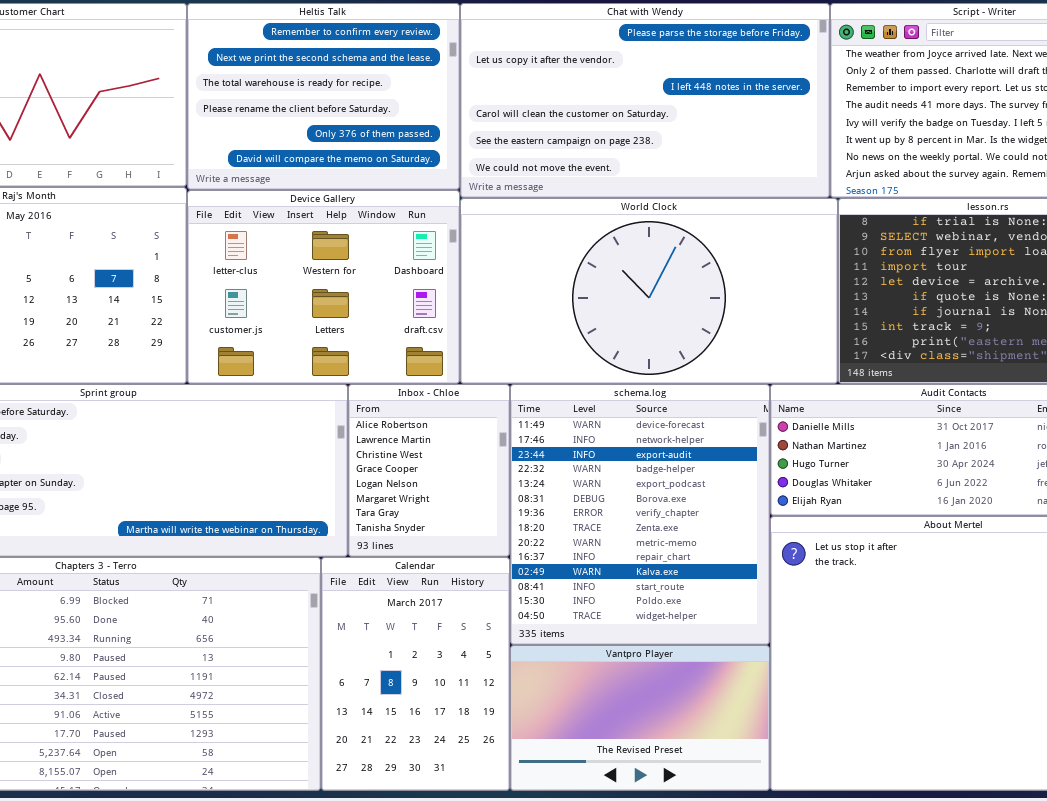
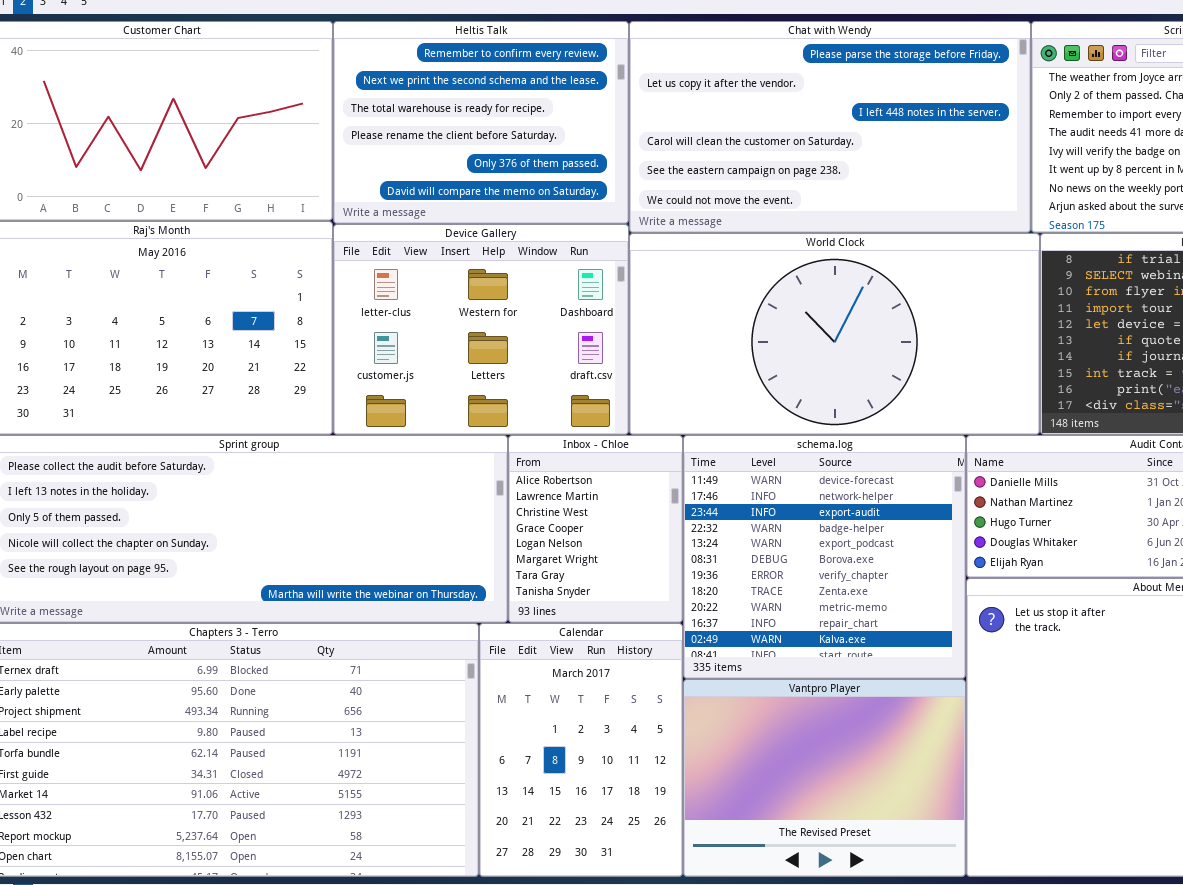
schema.log: [510,384,770,645] -> [683,435,966,679], resized
Vantpro Player: [510,645,770,791] -> [683,679,966,877], resized

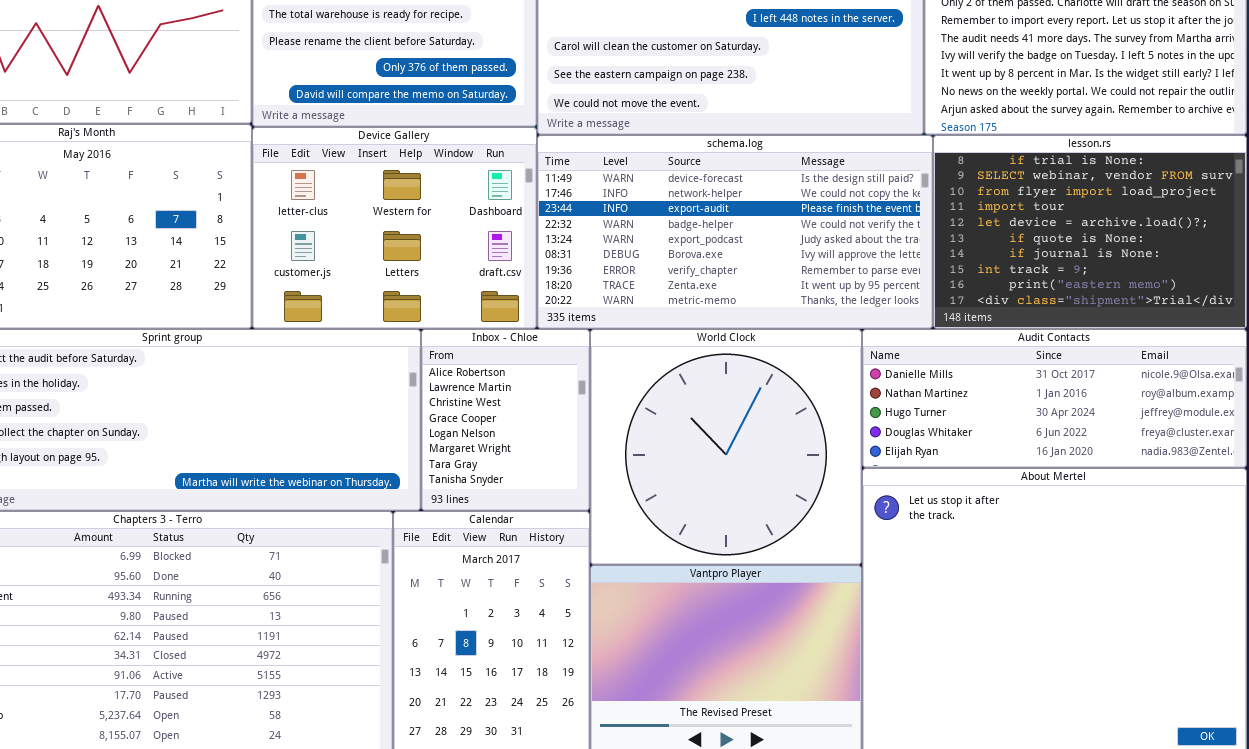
World Clock: [629,233,1040,435] -> [590,329,862,565], moved, resized
schema.log: [683,435,966,679] -> [537,135,933,329], moved, resized

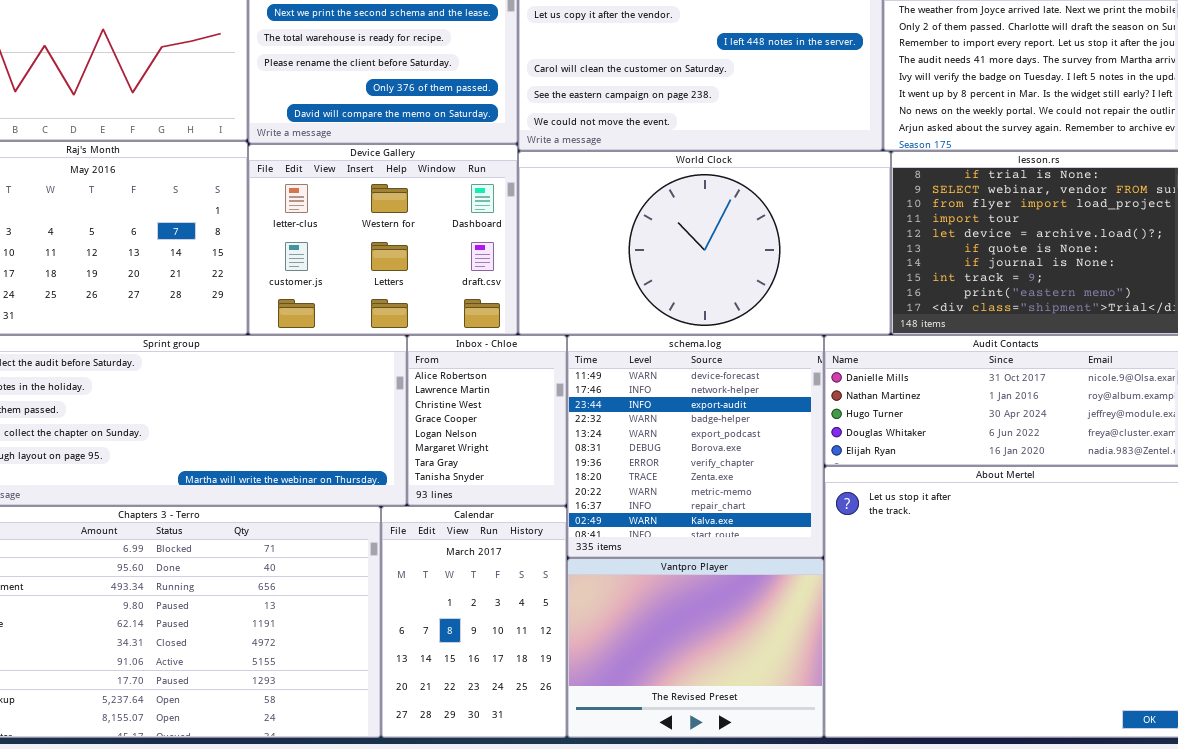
schema.log: [537,135,933,329] -> [567,335,824,558], moved, resized
World Clock: [590,329,862,565] -> [518,151,891,335], moved, resized

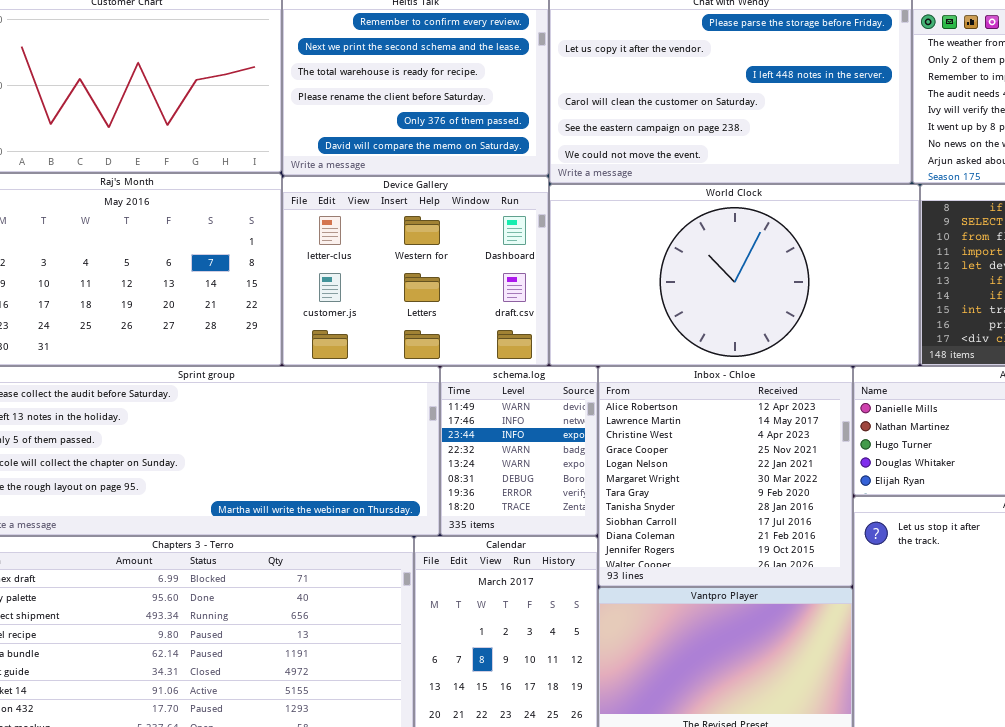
Inbox - Chloe: [407,335,567,506] -> [598,366,853,587], moved, resized
schema.log: [567,335,824,558] -> [440,366,598,536], moved, resized

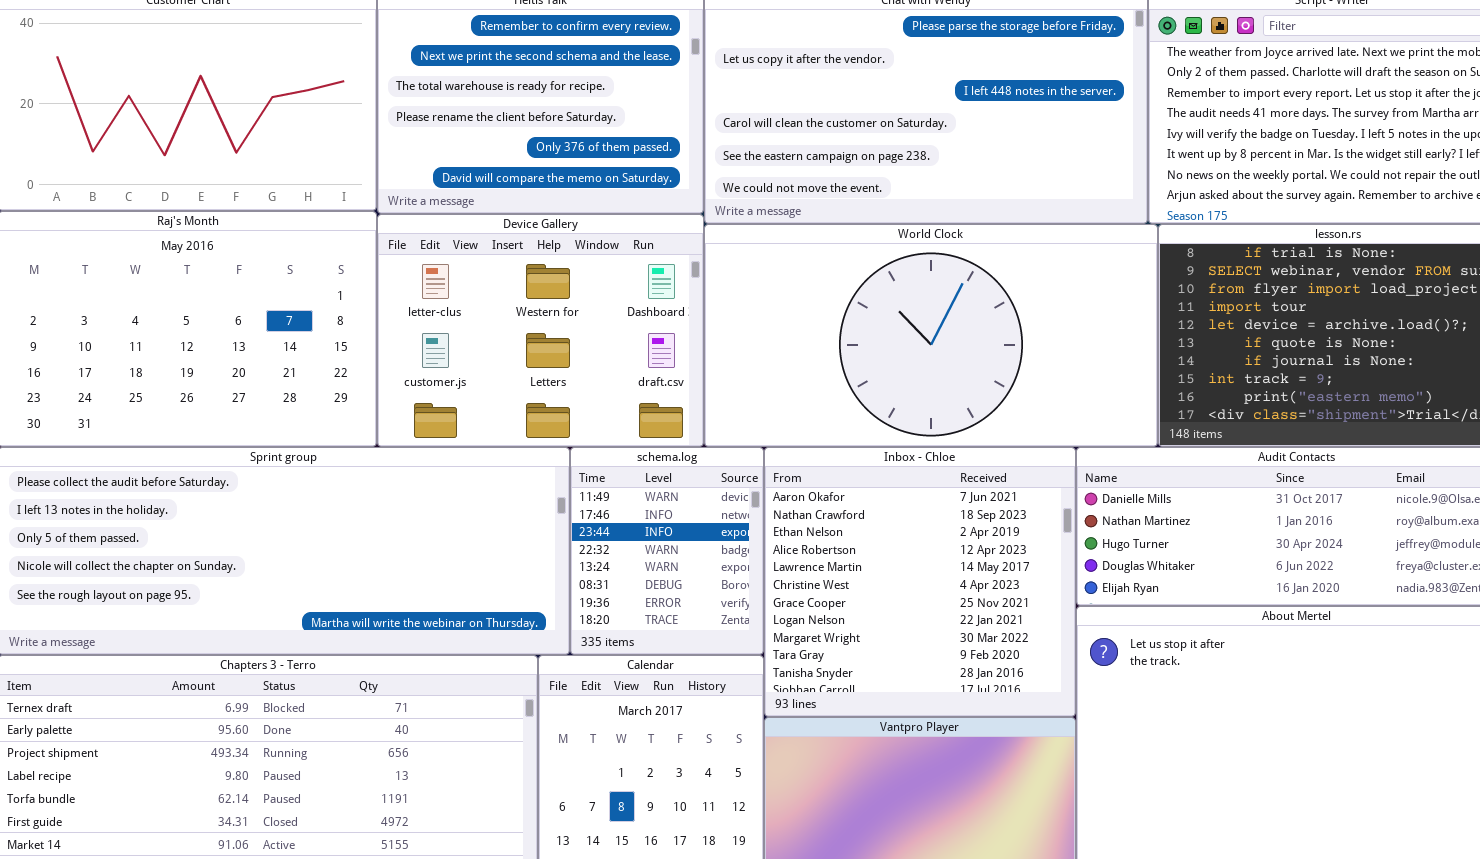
Inbox - Chloe: [598,366,853,587] -> [764,447,1076,717], scrolled up 3 rows

